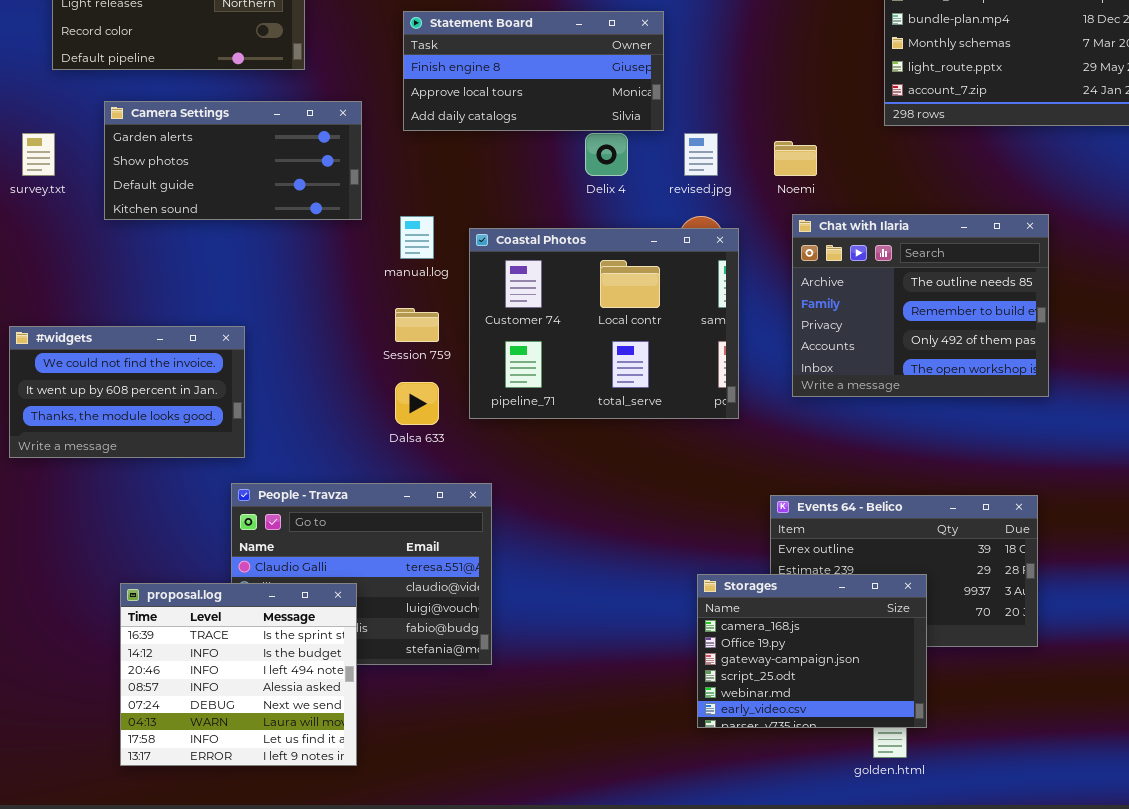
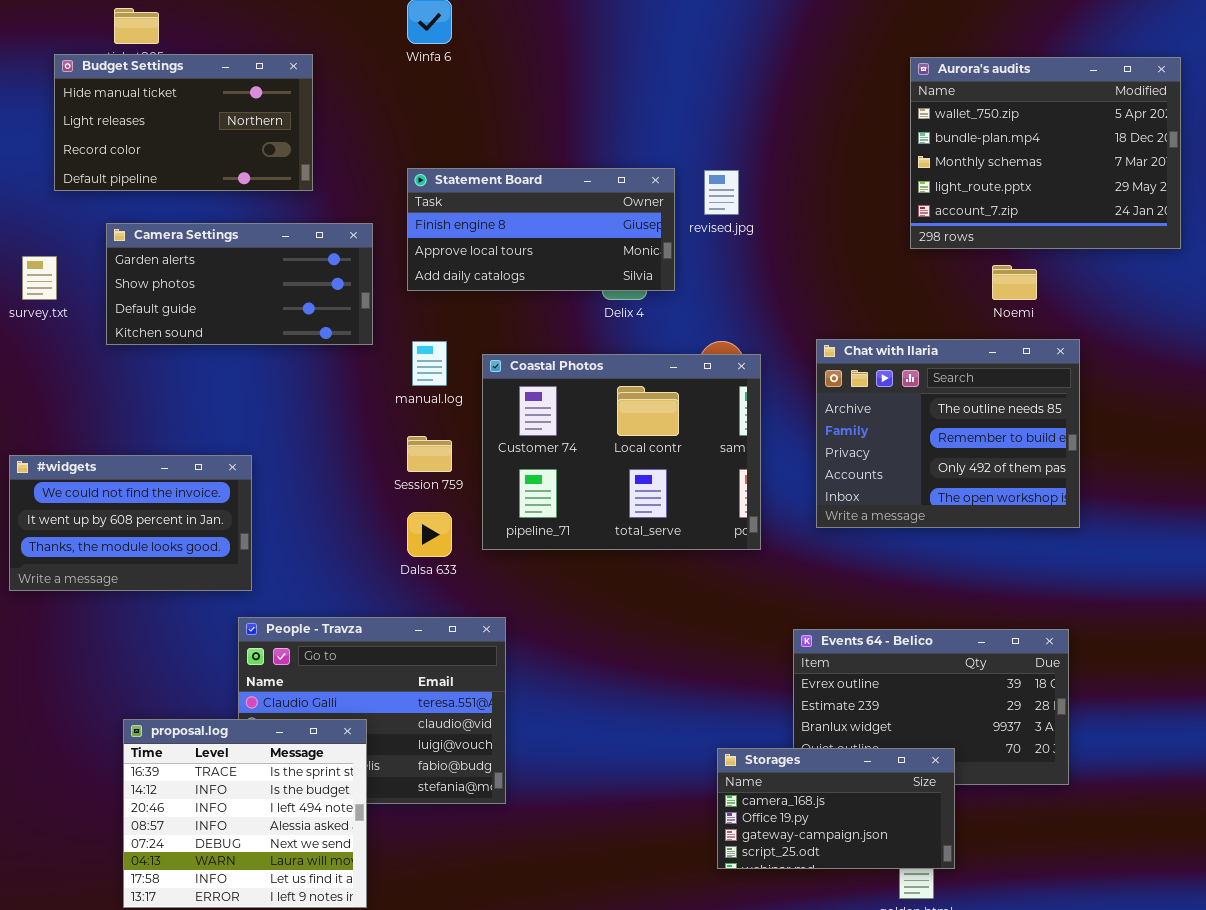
Statement Board: [403,11,664,131] -> [407,168,675,291], moved
revised.jpg: [684,133,718,176] -> [704,170,739,215], moved
Noemi: [774,141,817,176] -> [992,265,1037,300], moved
Storages: [697,574,927,728] -> [717,748,955,869], resized

